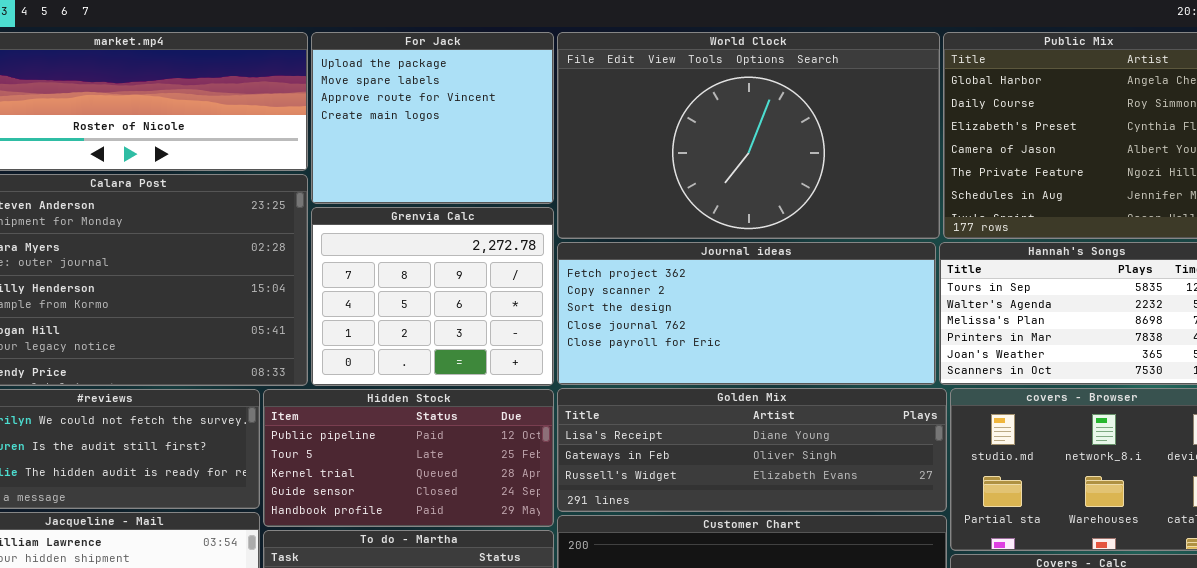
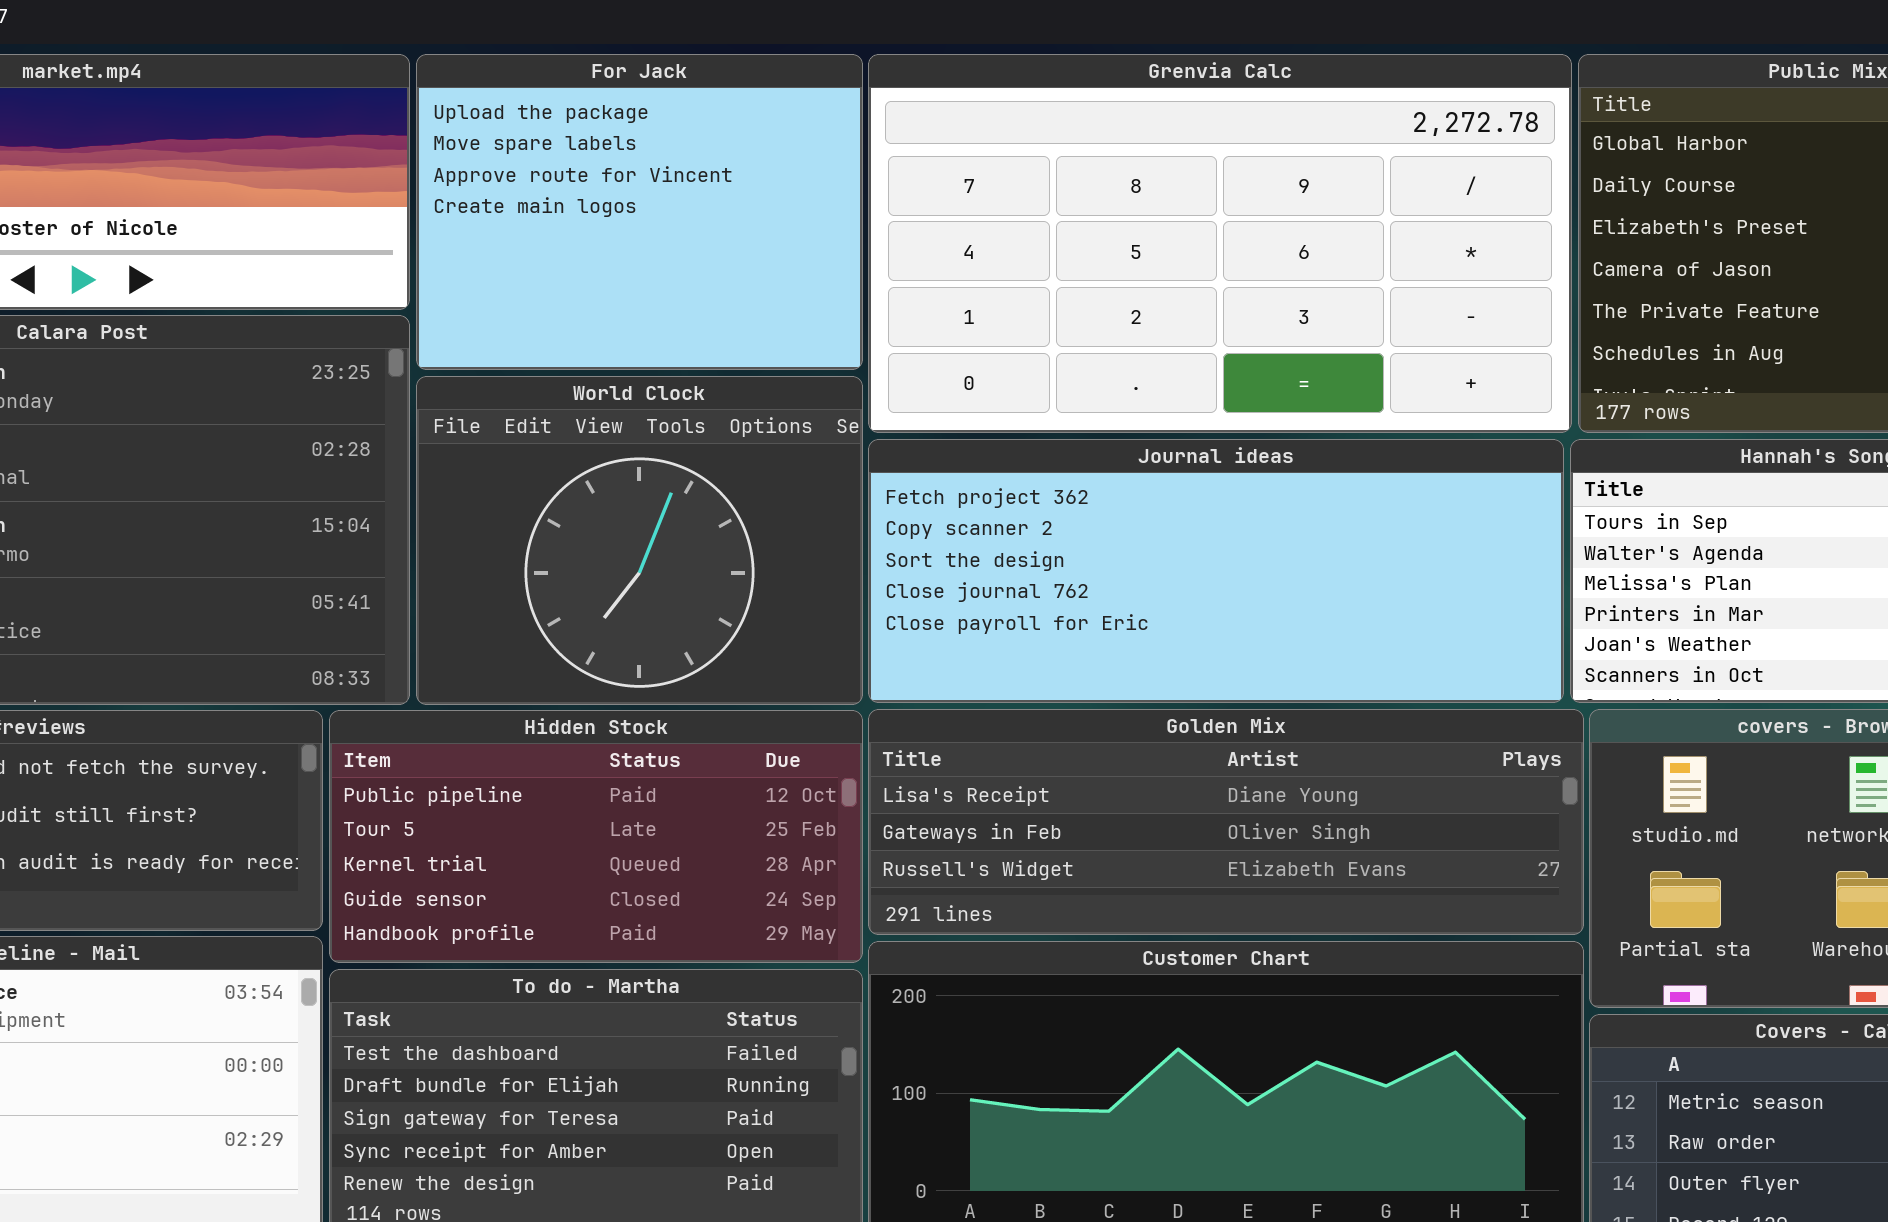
World Clock: [557,32,940,239] -> [416,376,863,705], moved, resized
Grenvia Calc: [311,207,554,386] -> [868,54,1572,433], moved, resized

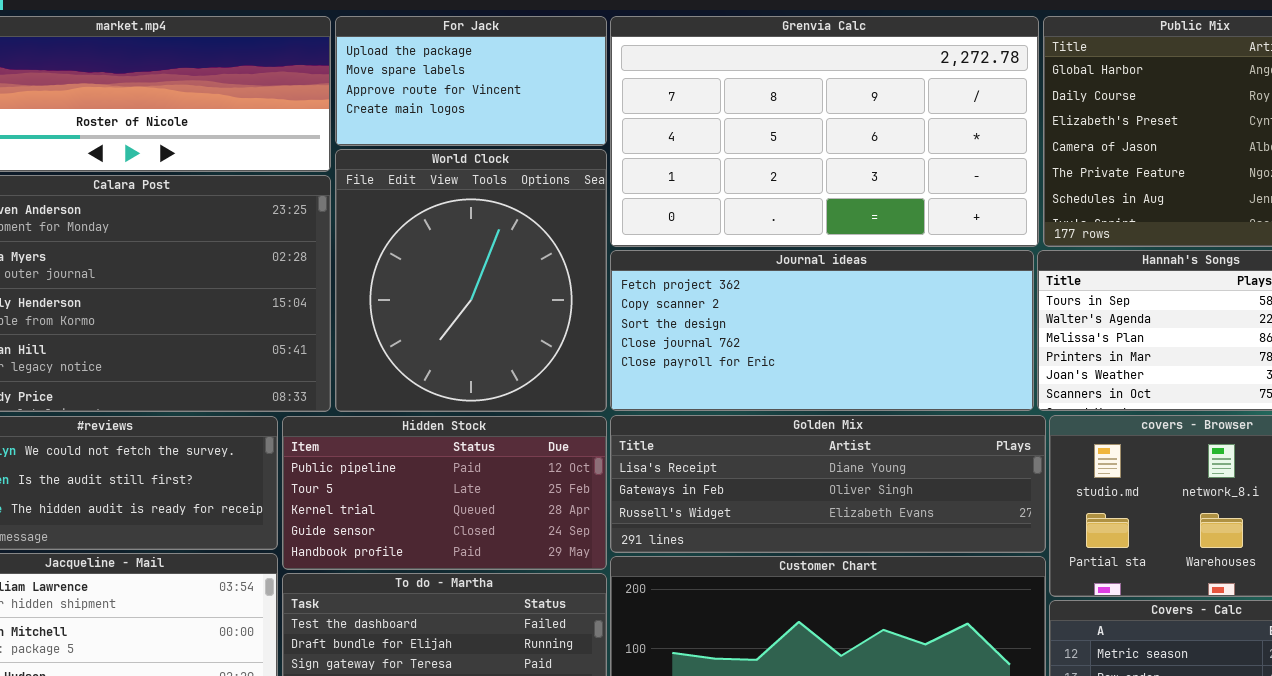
For Jack: [416,54,863,370] -> [335,16,607,146], resized
World Clock: [416,376,863,705] -> [335,149,607,412], resized

